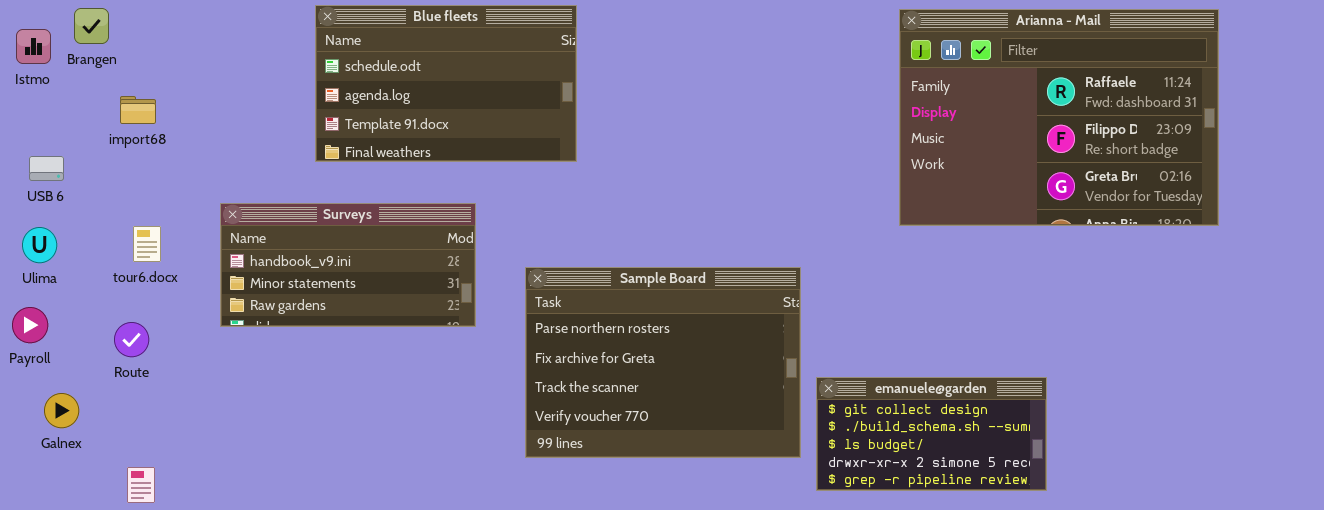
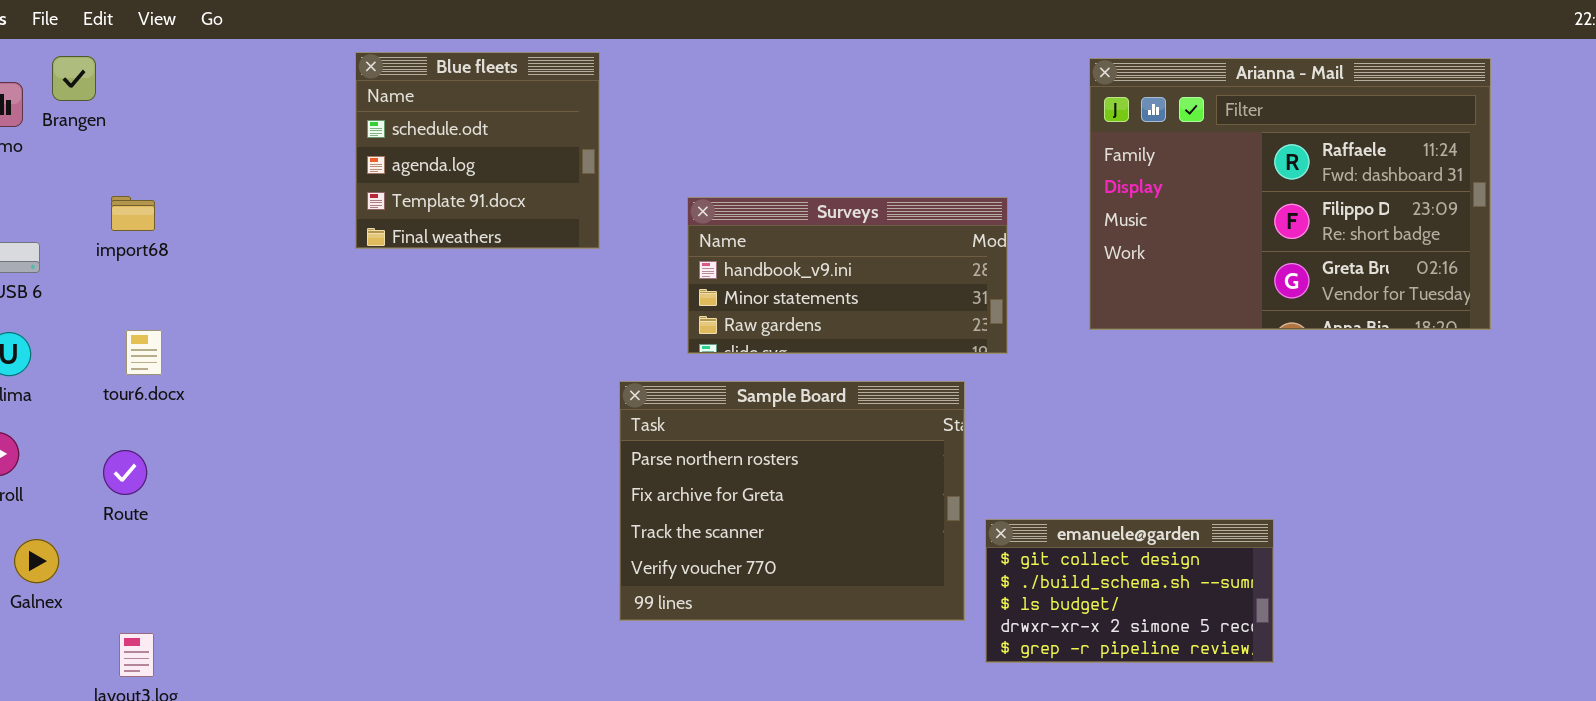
Blue fleets: [315,5,577,162] -> [355,52,600,249], resized
import68: [120,96,156,124] -> [111,196,155,231], moved
Surveys: [220,203,476,327] -> [687,197,1008,354], moved

